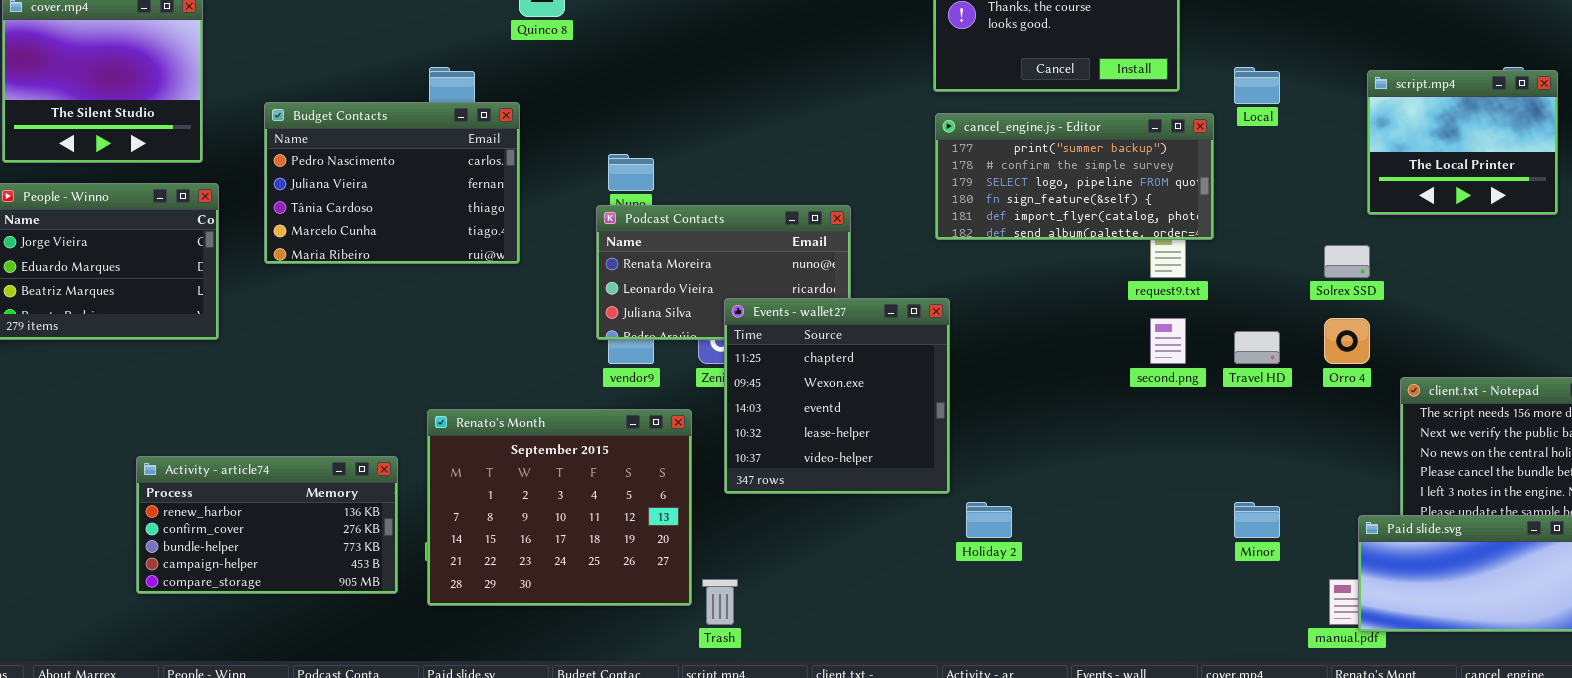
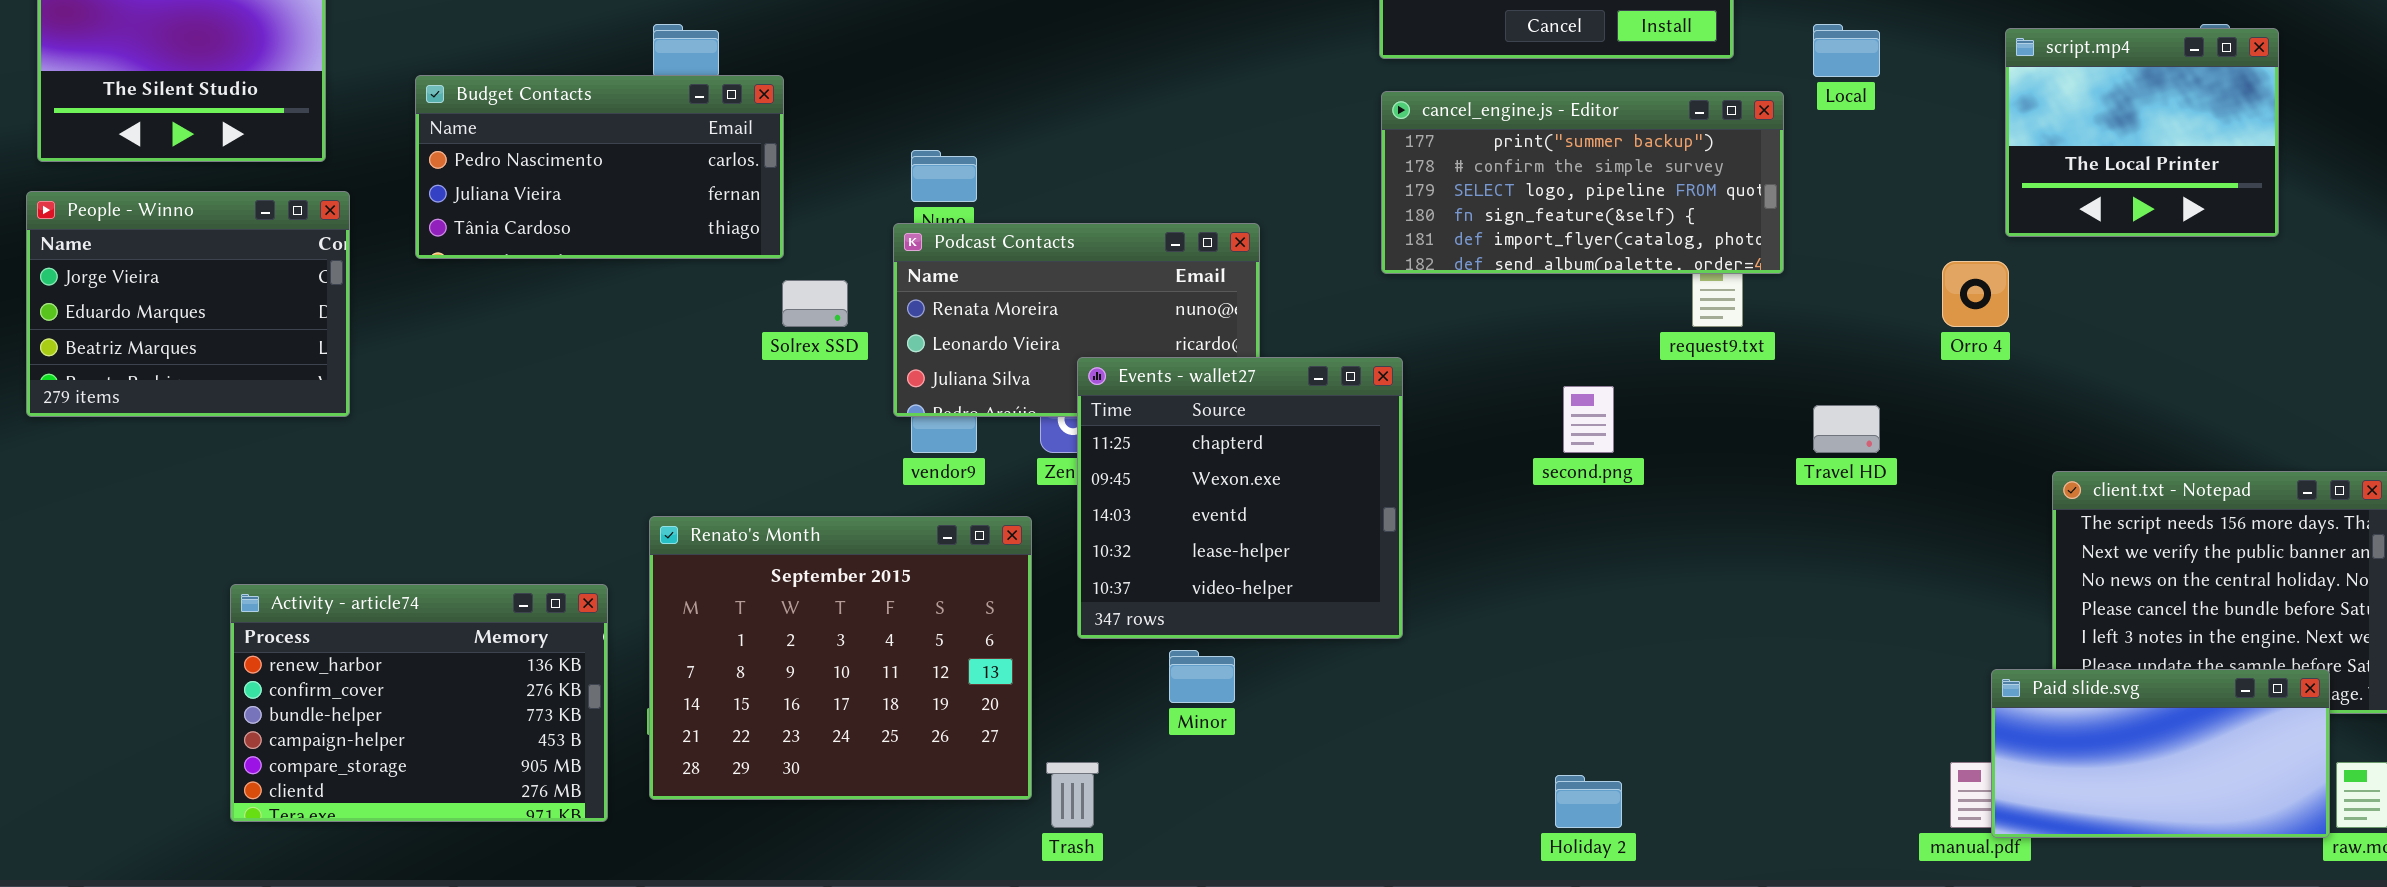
Budget Contacts: [264,102,520,264] -> [415,75,784,259], resized
Solrex SSD: [1324,245,1370,278] -> [782,280,848,327], moved
second.png: [1150,318,1186,364] -> [1563,386,1614,453], moved
Orro 4: [1324,318,1370,364] -> [1942,261,2009,327], moved
Activity - article74: [136,456,398,594] -> [230,584,608,822], resized
Holiday 2: [966,502,1012,538] -> [1555,775,1622,828], moved
Minor: [1234,502,1280,538] -> [1169,650,1235,703], moved

